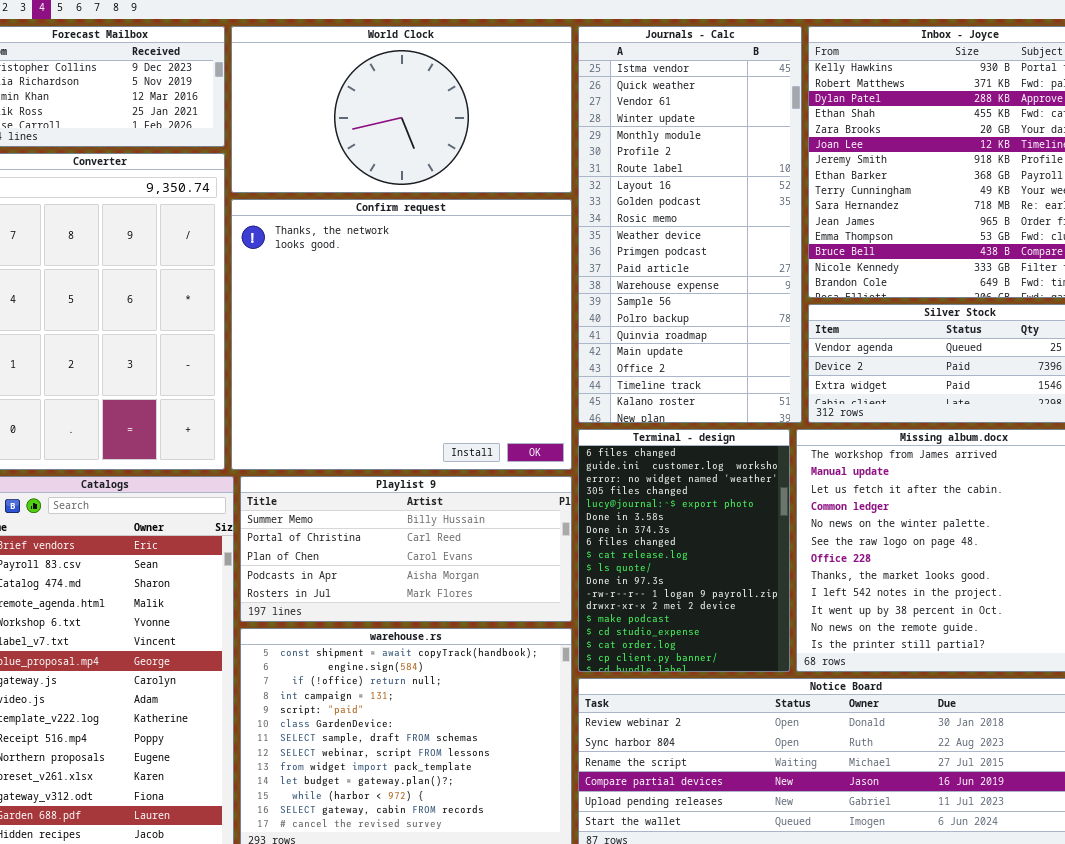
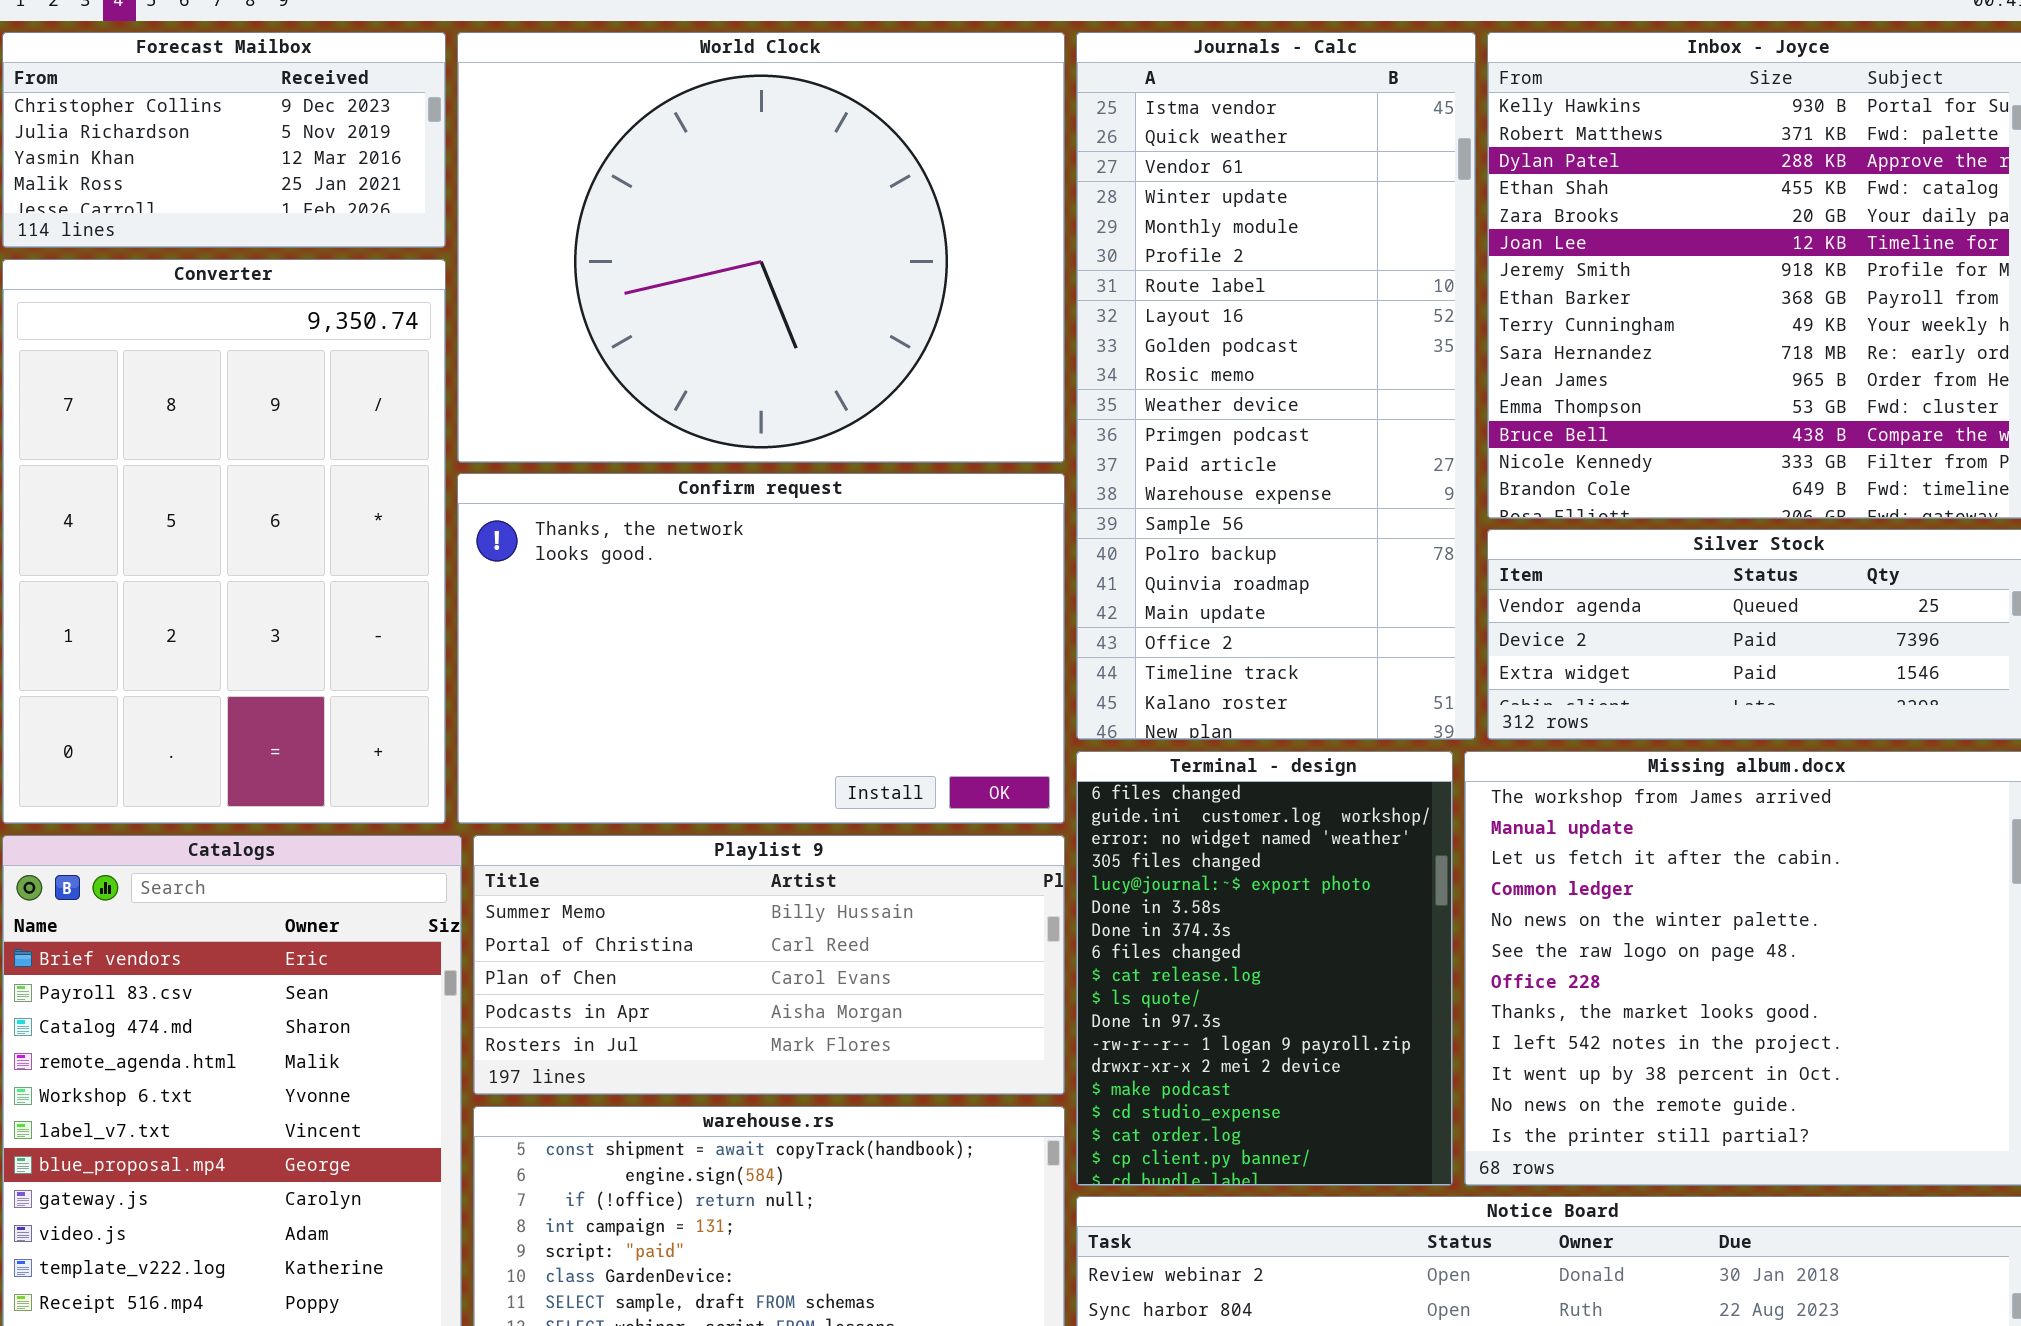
World Clock: [231,26,572,193] -> [457,32,1065,463], resized
Confirm request: [231,199,572,470] -> [457,473,1065,824], resized

